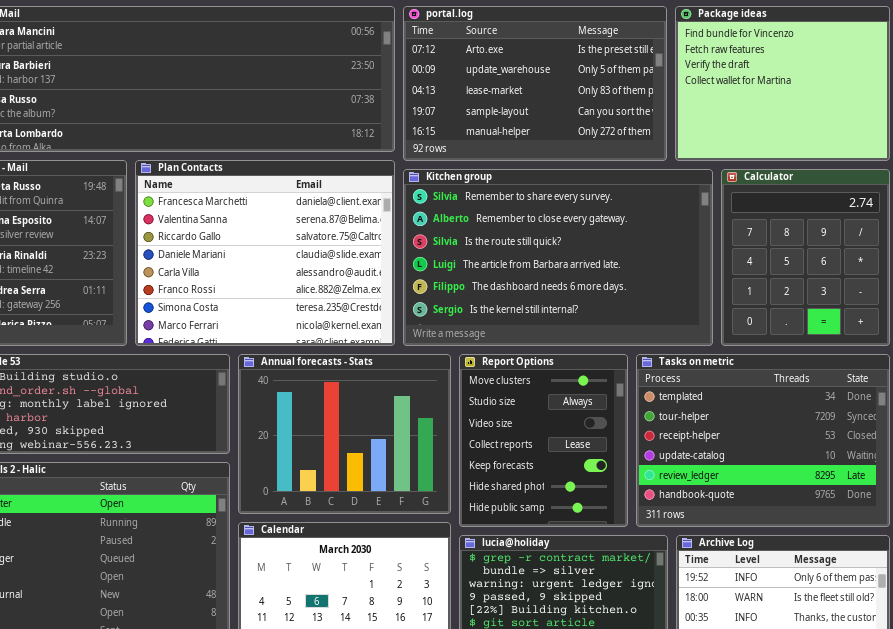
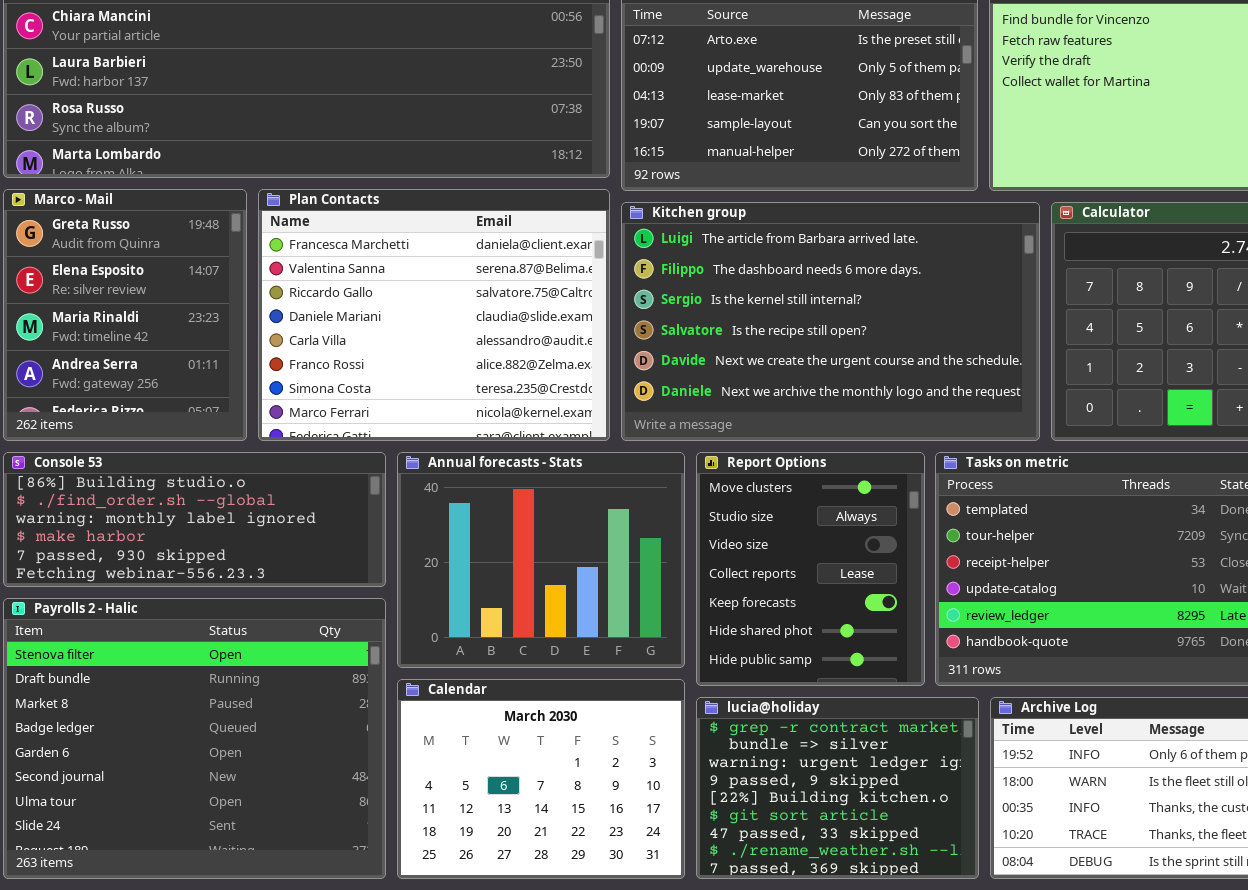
Kitchen group: [403,169,713,346] -> [621,202,1040,441], scrolled down 3 rows

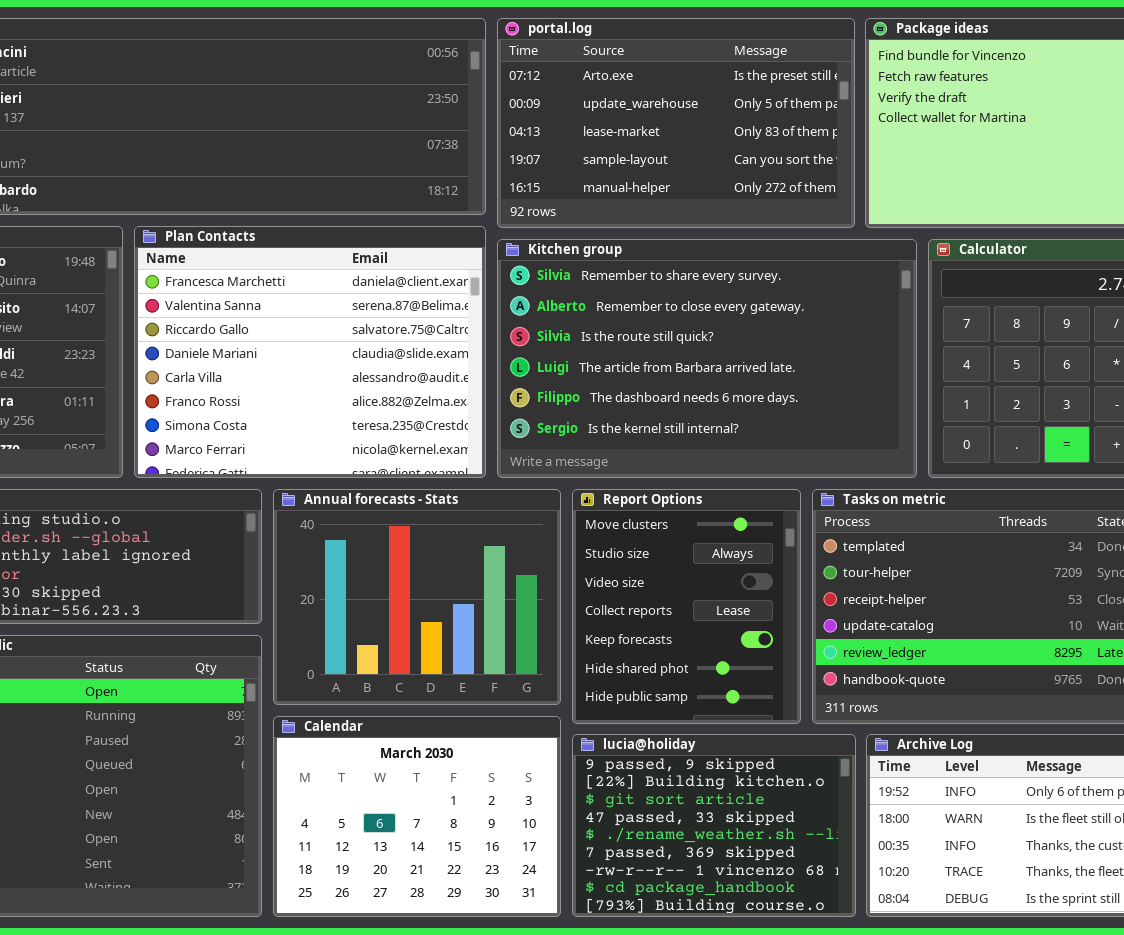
Kitchen group: [621,202,1040,441] -> [497,239,917,478], scrolled up 3 rows
lucia@holiday: [696,697,979,879] -> [572,734,856,917], scrolled down 3 rows

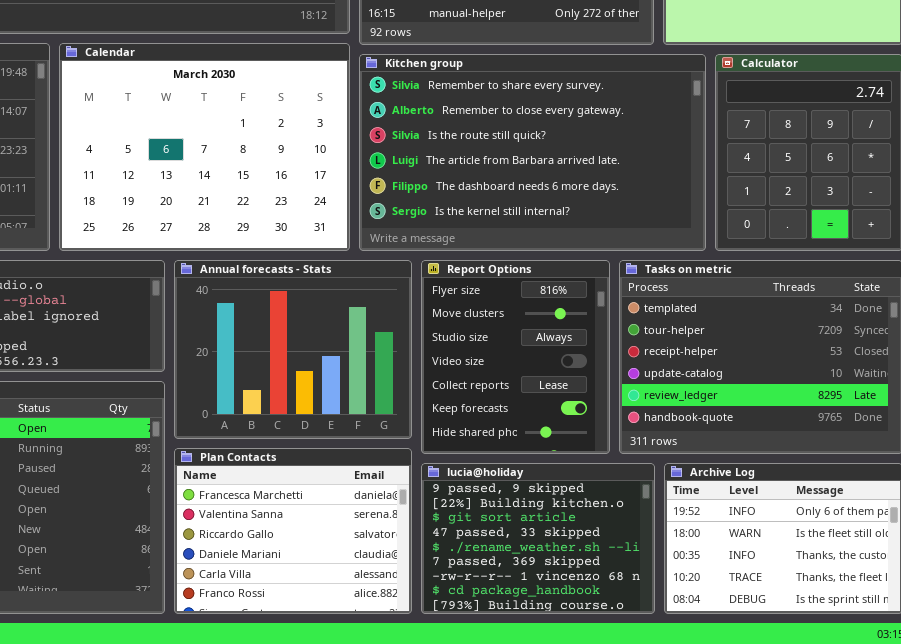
Plan Contacts: [134,226,486,478] -> [174,448,412,614], moved, resized
Report Options: [572,489,801,724] -> [421,260,610,454], scrolled up 1 row
Calendar: [273,716,561,917] -> [59,43,350,251], moved, resized

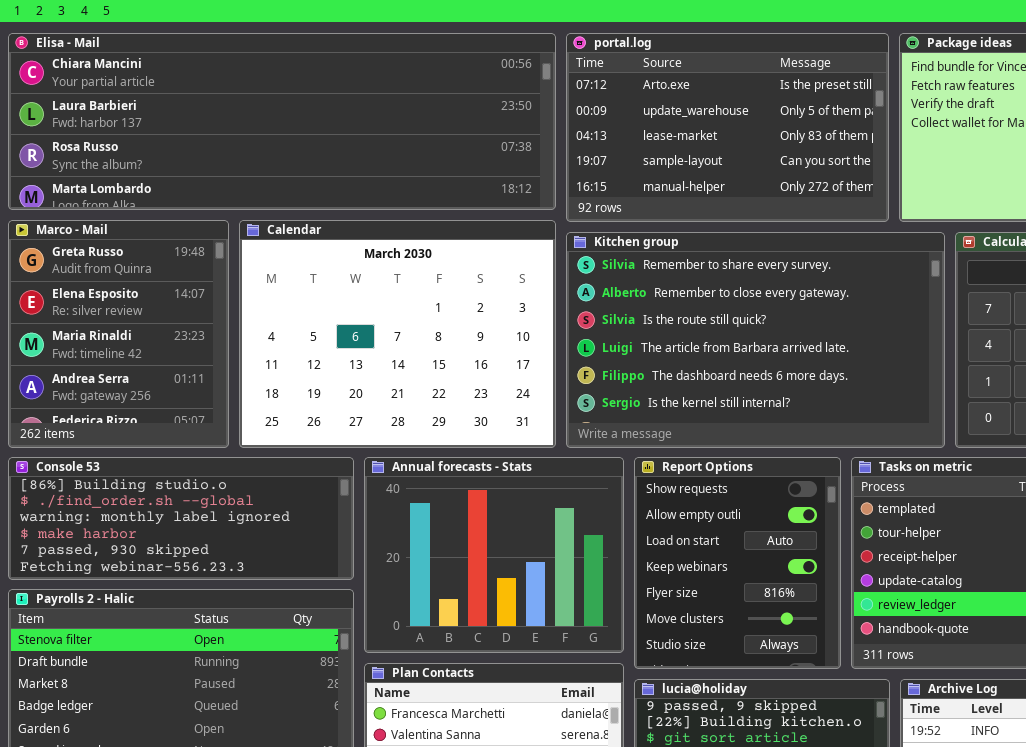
Report Options: [421,260,610,454] -> [634,457,841,669], scrolled up 4 rows

